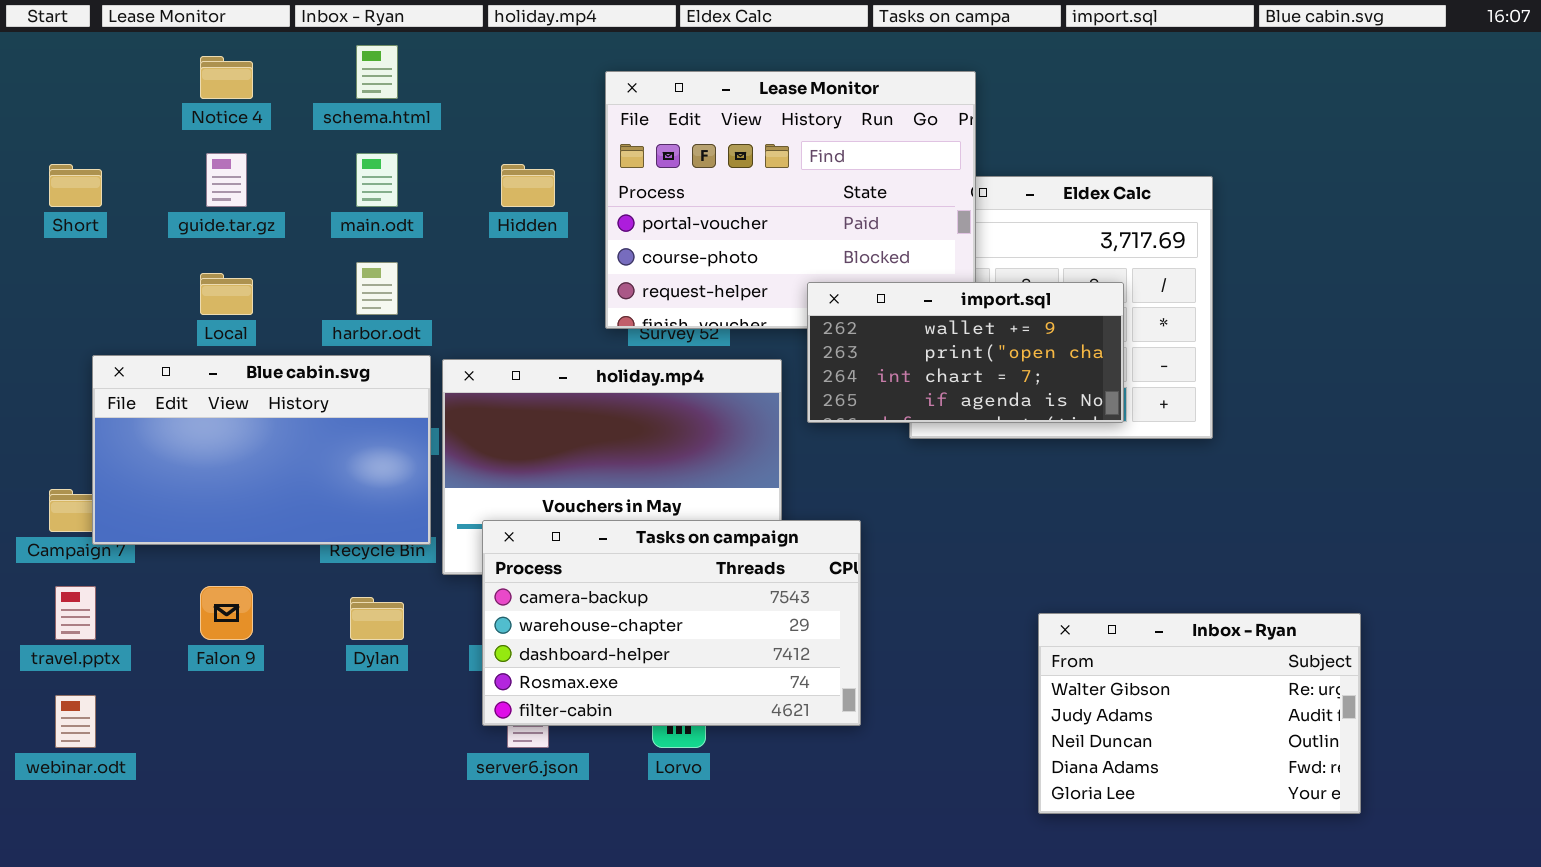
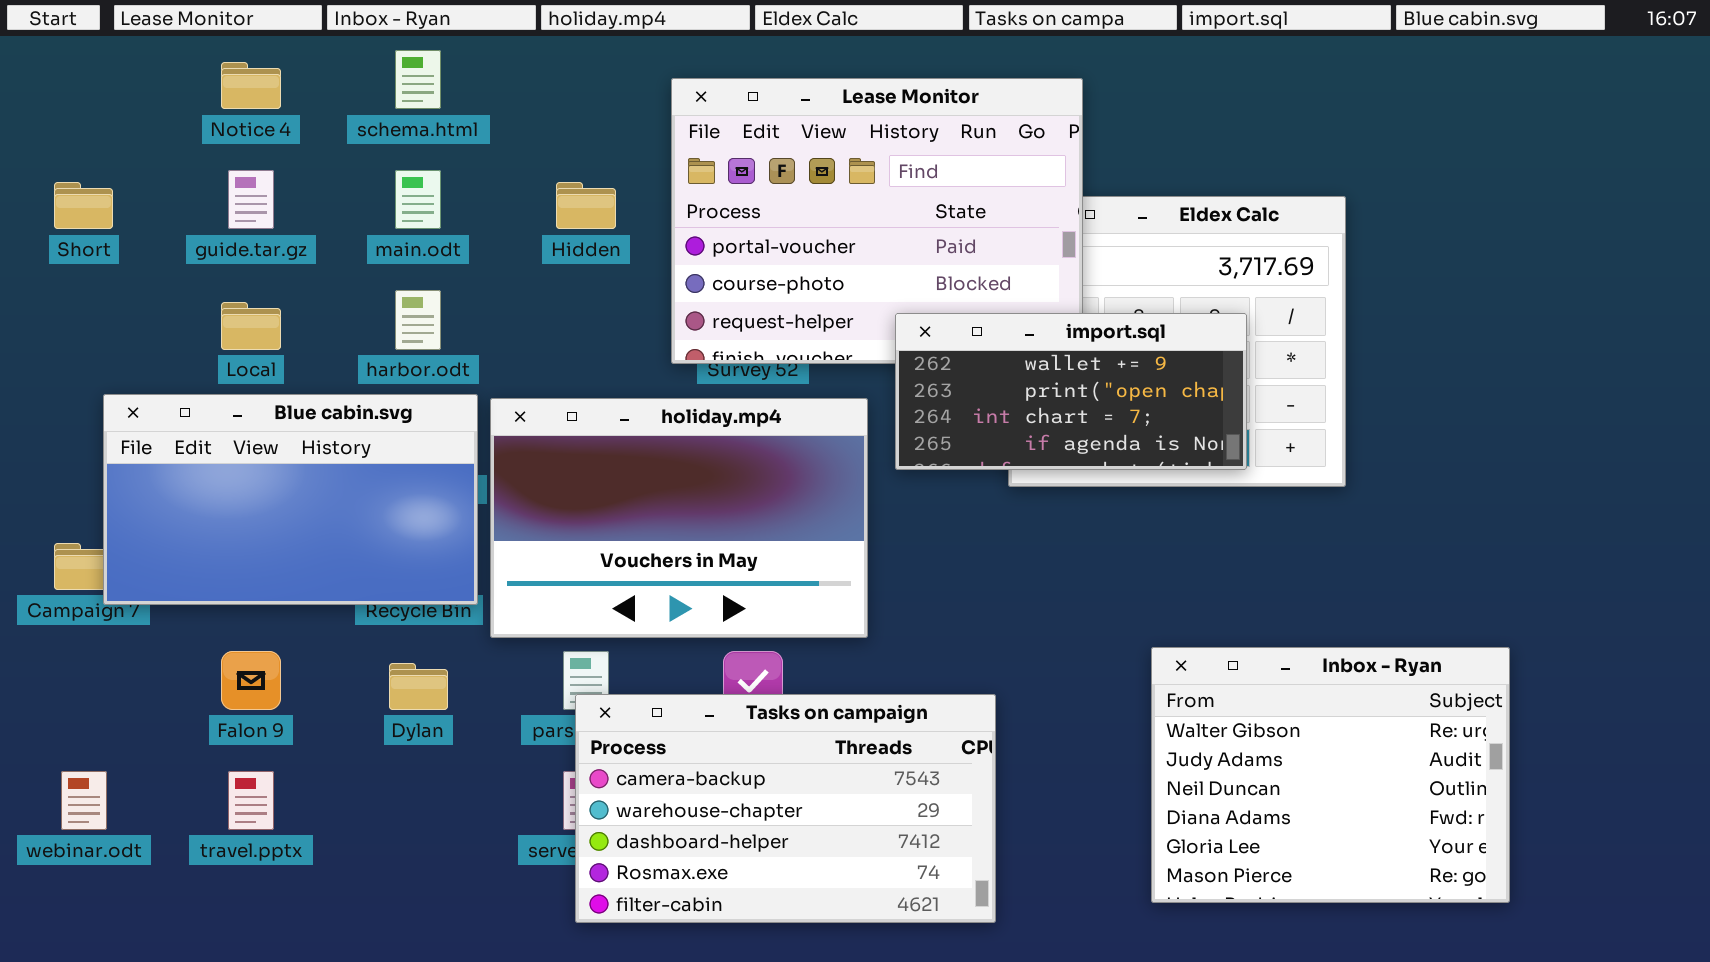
Tasks on campaign: [482,520,861,726] -> [575,694,996,923], moved
travel.pptx: [55,586,96,640] -> [228,771,274,830], moved
Inbox - Ryan: [1038,613,1361,814] -> [1151,647,1510,903], resized

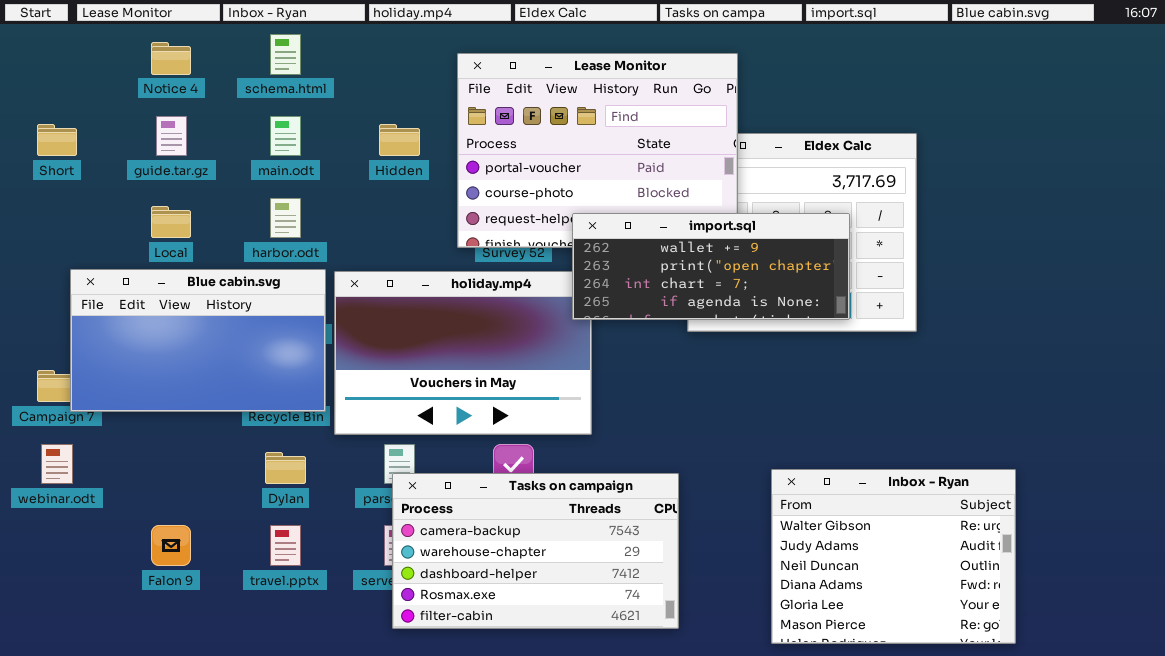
import.sql: [895,313,1247,470] -> [572,213,850,320], resized
Inbox - Ryan: [1151,647,1510,903] -> [771,469,1016,644], moved
Falon 9: [221,651,281,710] -> [151,525,191,566], moved
webinar.odt: [61,771,107,830] -> [41,444,73,484], moved
travel.pptx: [228,771,274,830] -> [270,525,301,566], moved

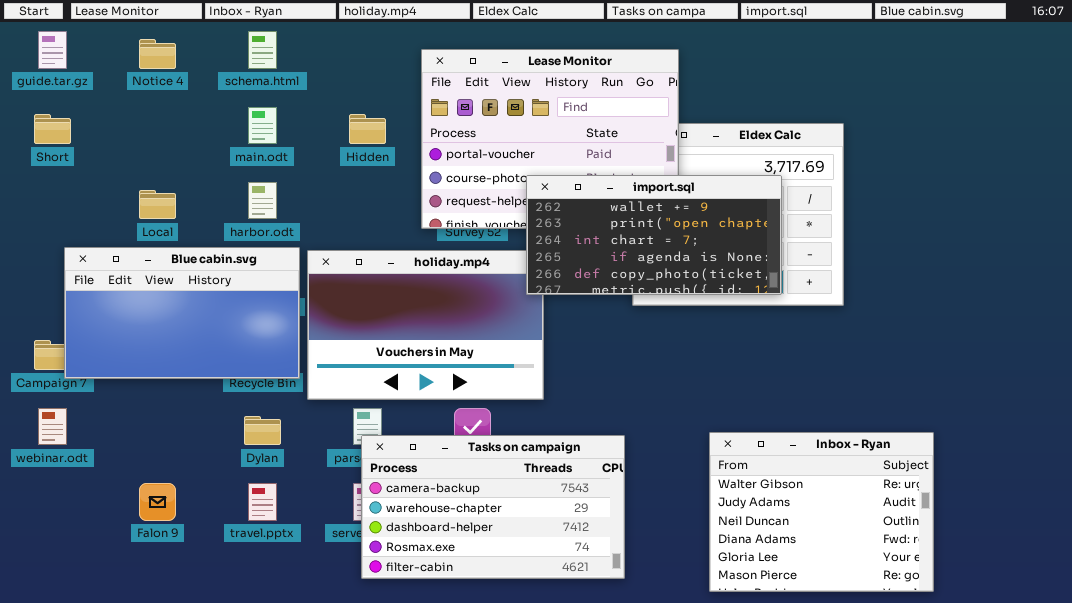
guide.tar.gz: [156,116,187,156] -> [38,31,67,69], moved
import.sql: [572,213,850,320] -> [526,175,782,295], resized

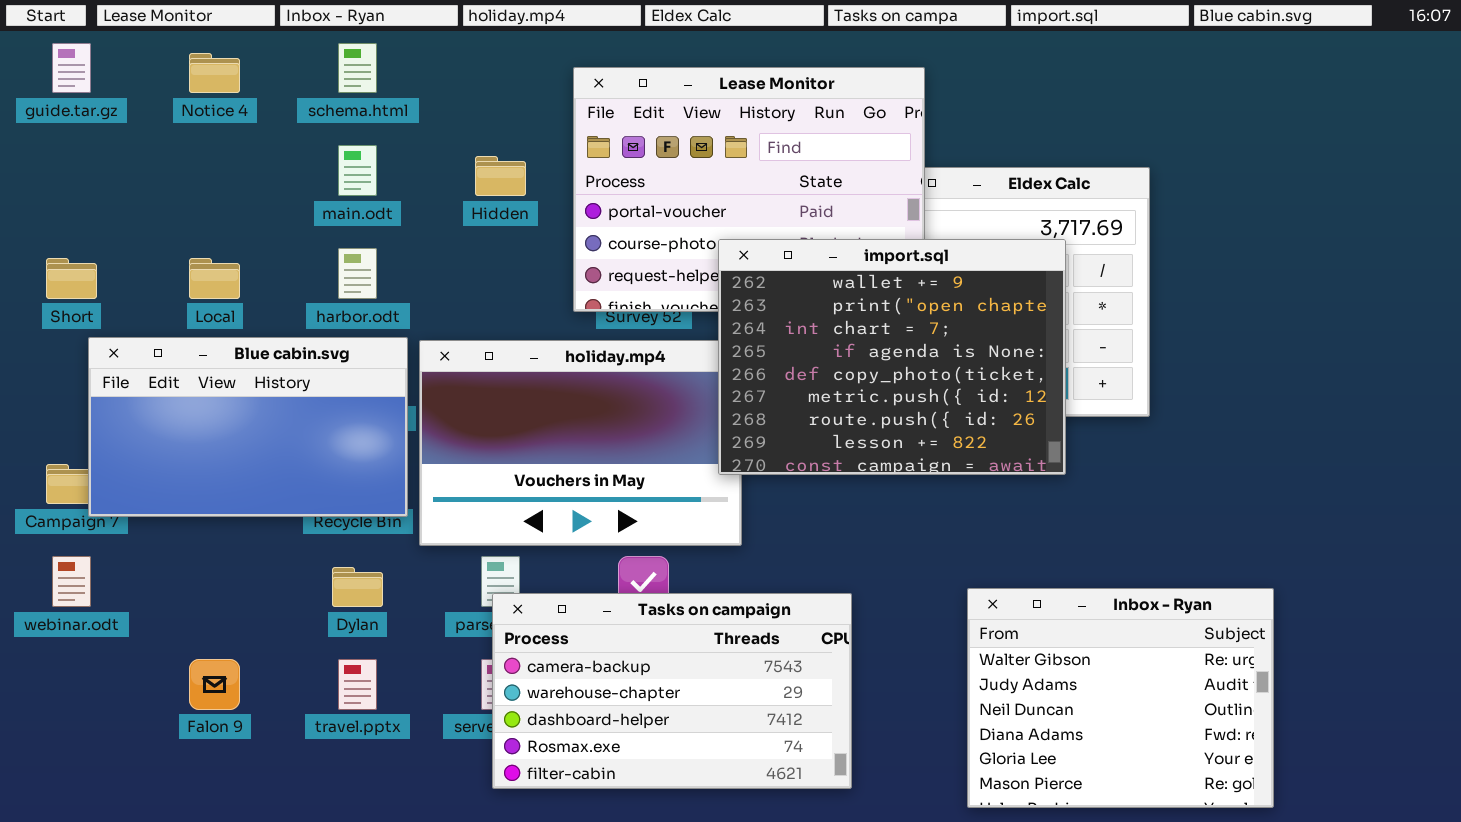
Short: [34,114,71,144] -> [46,258,97,299], moved
import.sql: [526,175,782,295] -> [718,239,1066,475], resized

